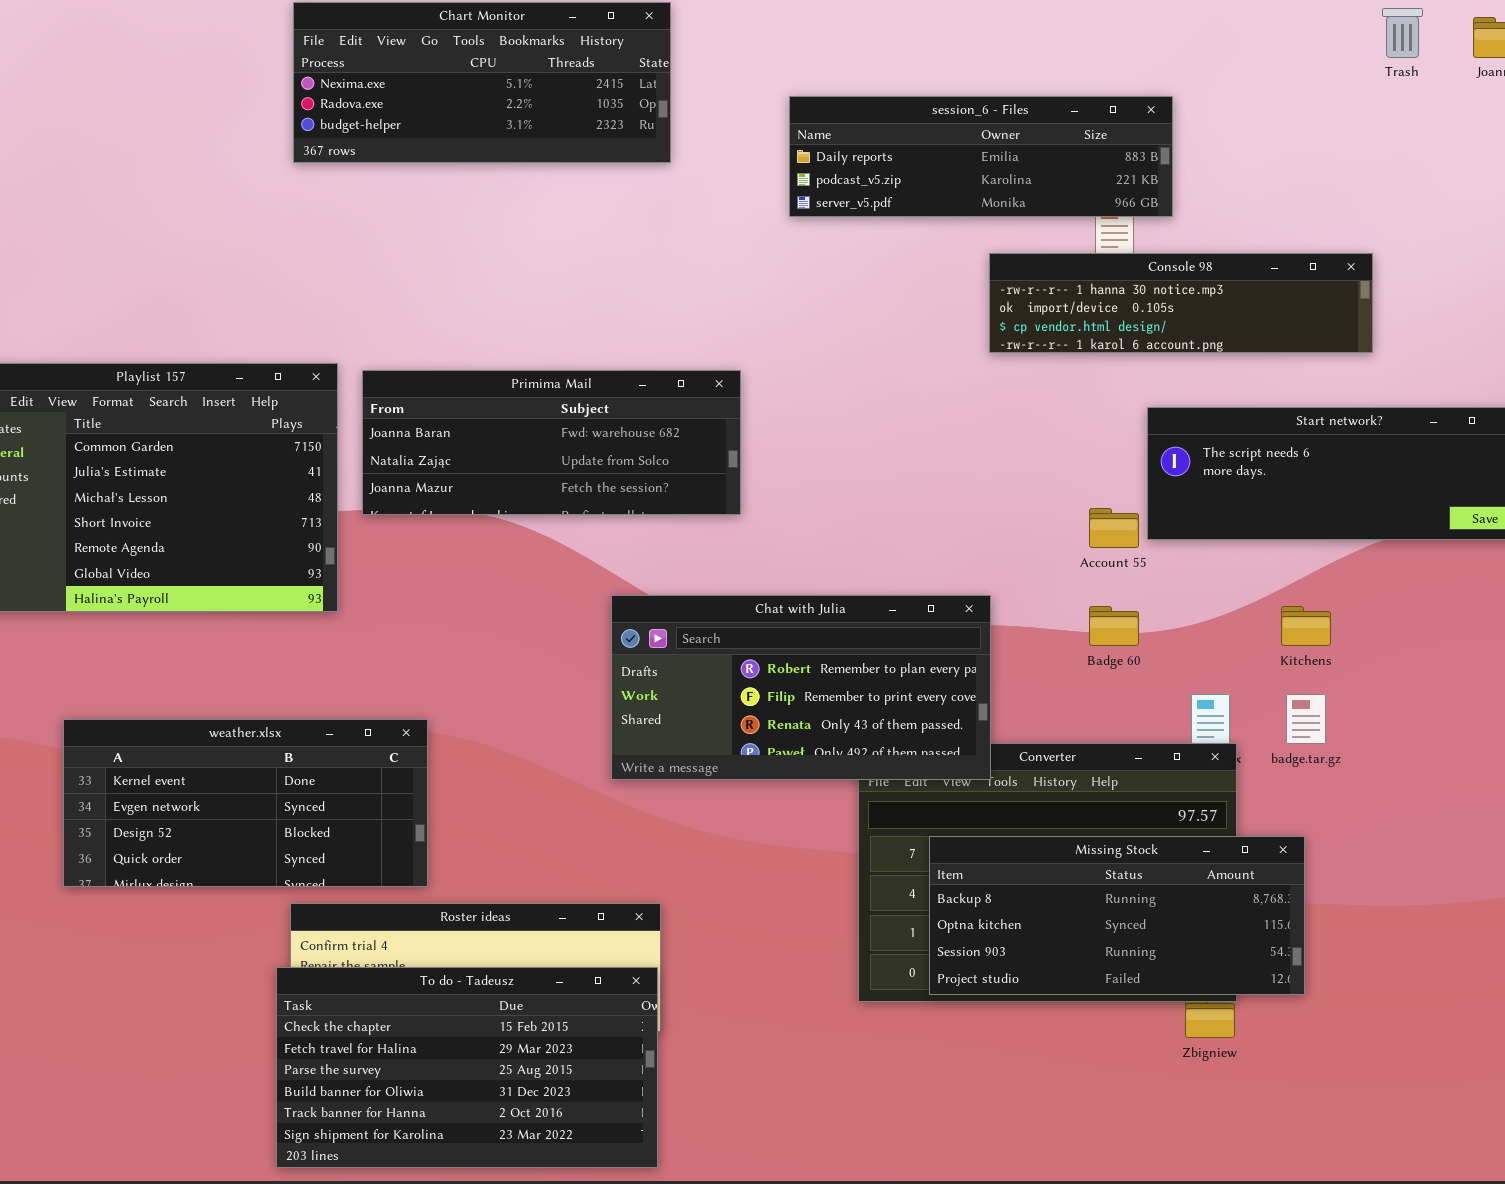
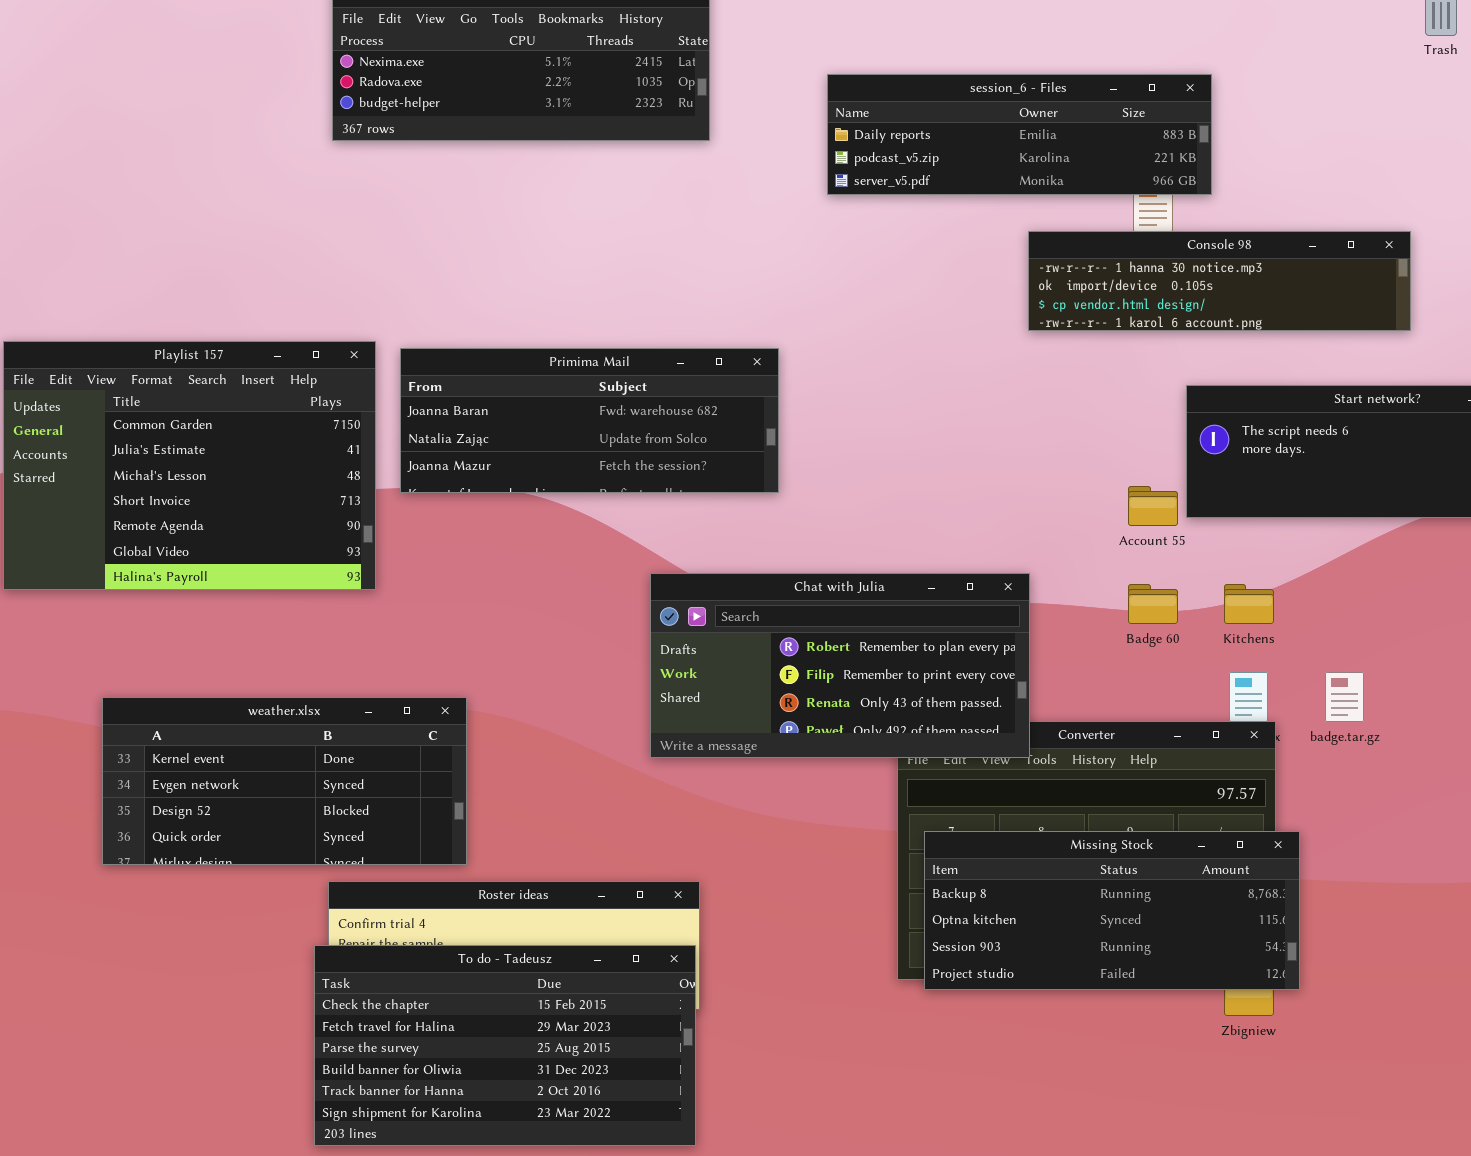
Kitchens: [1281,606,1331,646] -> [1224,584,1274,624], moved
Missing Stock: [929,836,1305,995] -> [924,831,1300,990], moved

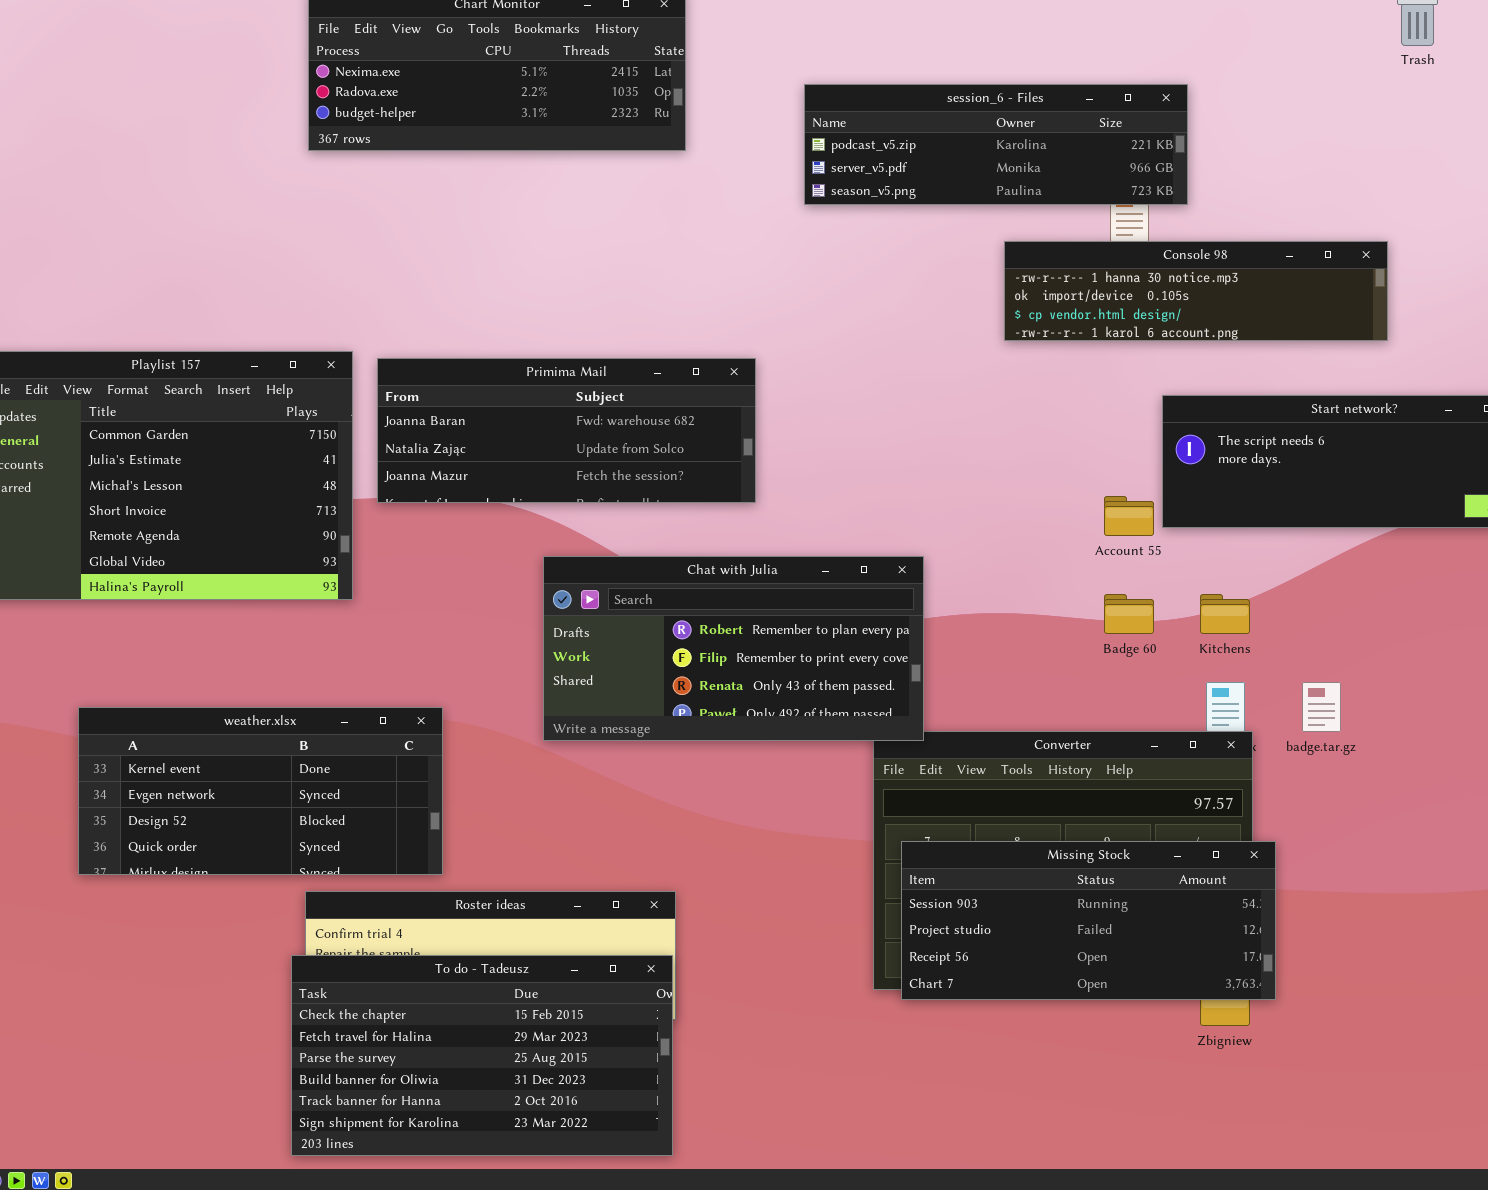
session_6 - Files: [827,74,1212,195] -> [804,84,1188,205], scrolled down 1 row
Chat with Julia: [650,573,1030,758] -> [543,556,924,741], moved
Missing Stock: [924,831,1300,990] -> [901,841,1276,1000], scrolled down 2 rows

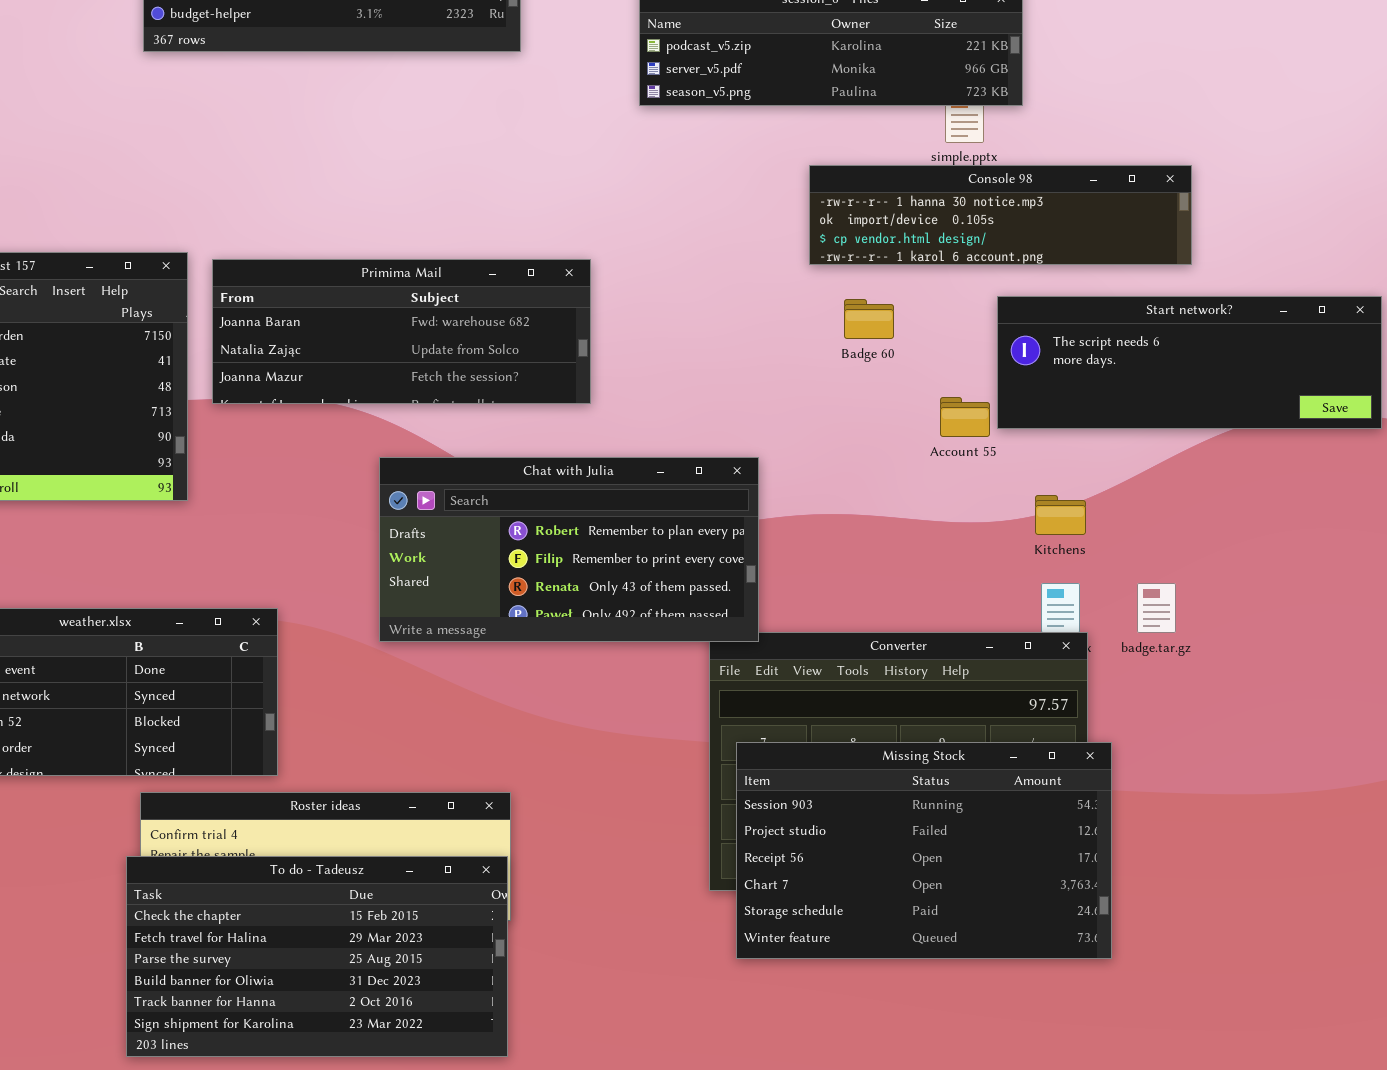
Console 98: [1004,241,1388,341] -> [809,165,1192,265], moved
Badge 60: [1104,594,1154,634] -> [844,299,894,339], moved
Missing Stock: [901,841,1276,1000] -> [736,742,1112,959], resized

